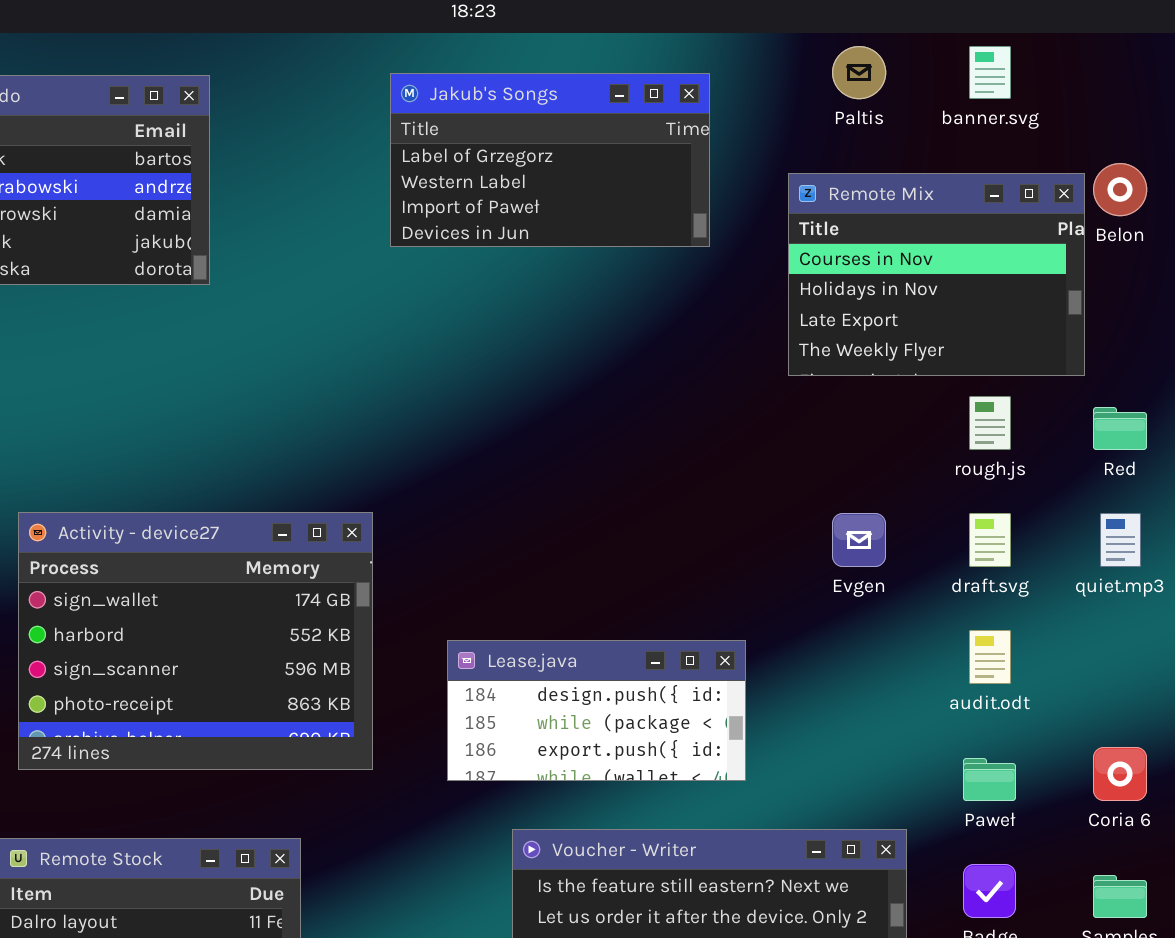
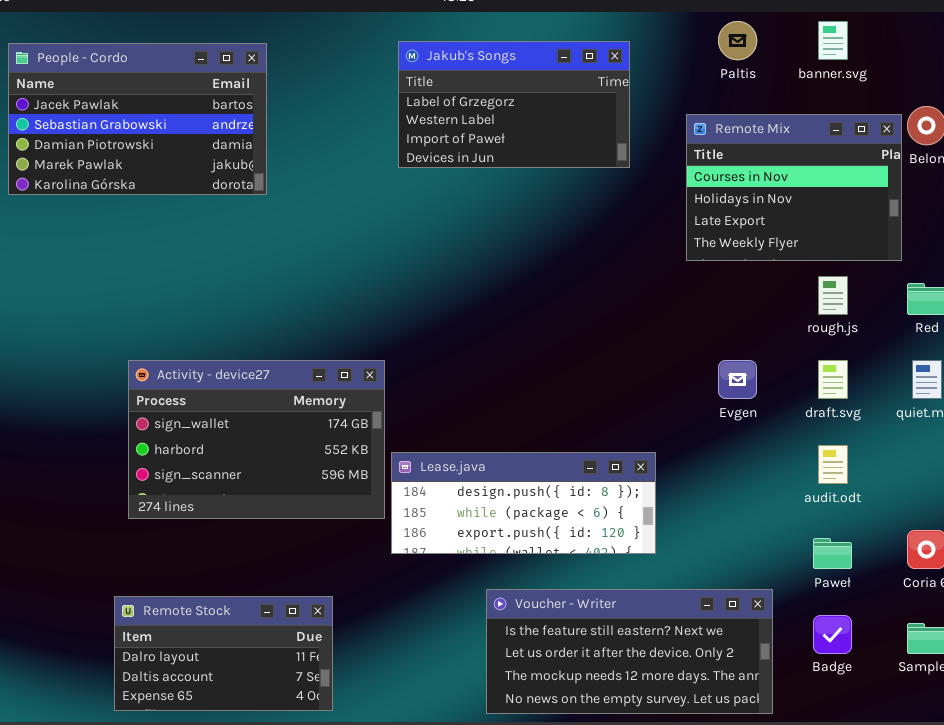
Activity - device27: [18,512,373,770] -> [128,360,385,519], resized
Lease.java: [447,640,746,781] -> [391,452,656,554], resized

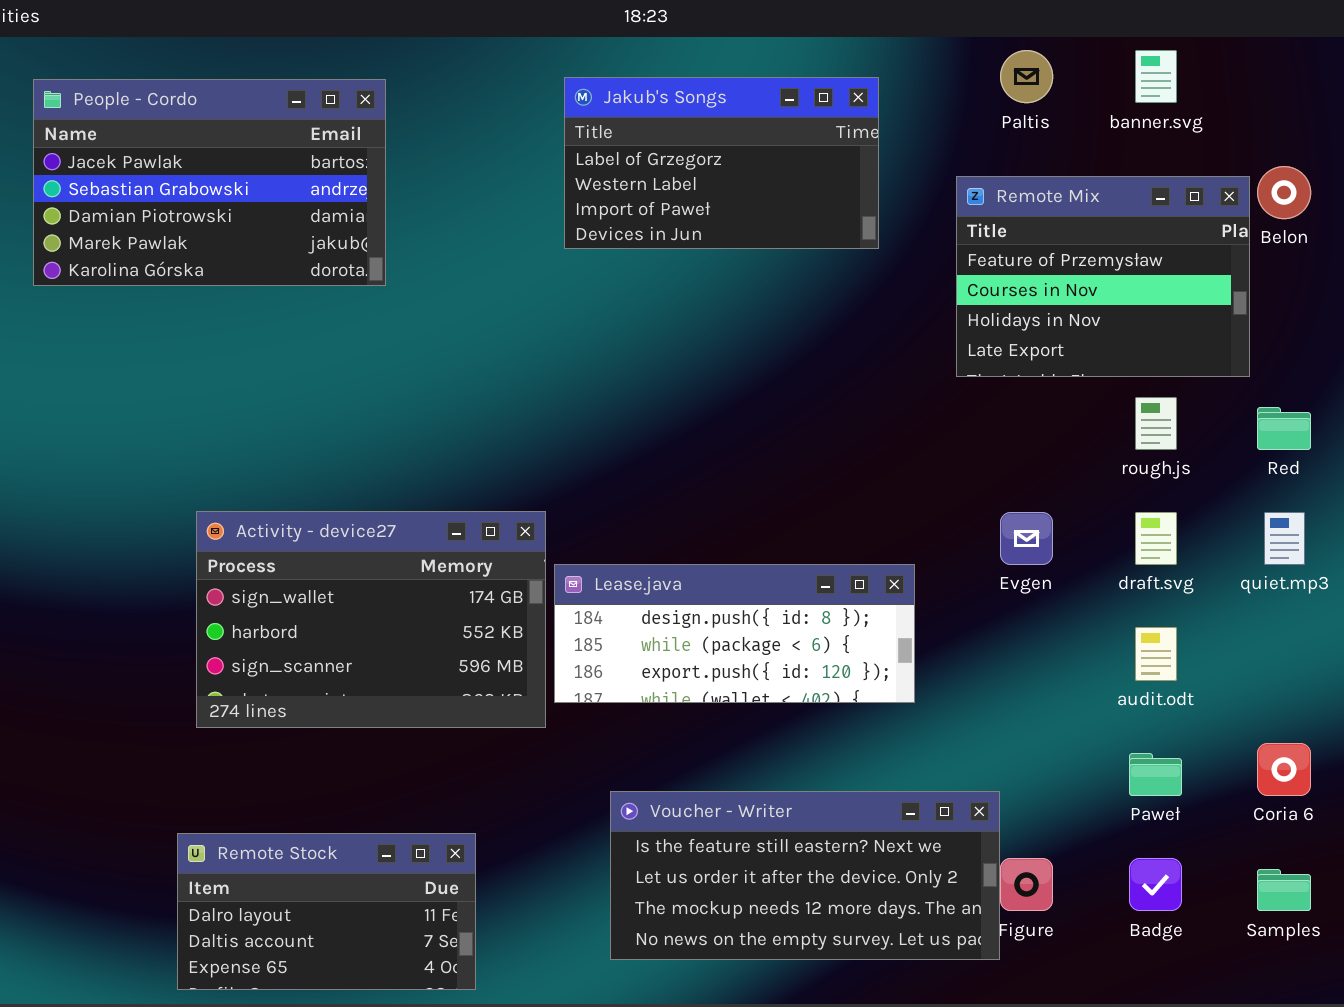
Remote Mix: [686,114,902,261] -> [956,176,1250,377], scrolled up 1 row
Lease.java: [391,452,656,554] -> [554,564,915,703], moved
Voucher - Writer: [486,589,773,714] -> [610,791,1000,960], moved

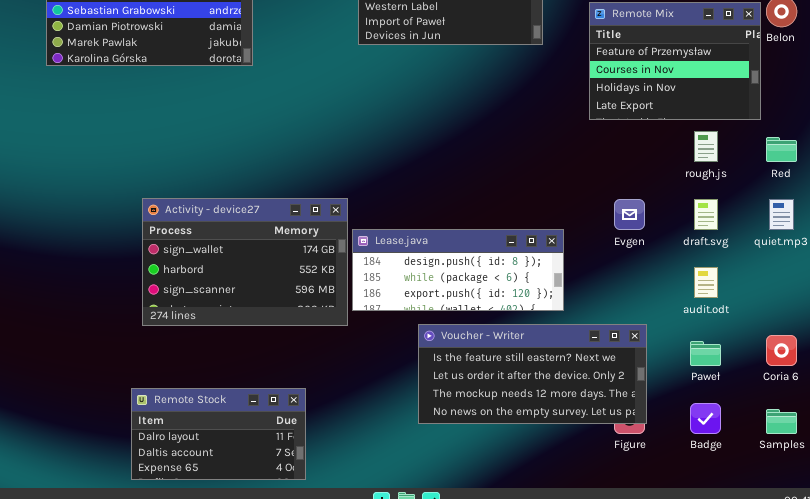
Voucher - Writer: [610,791,1000,960] -> [418,324,647,424], moved

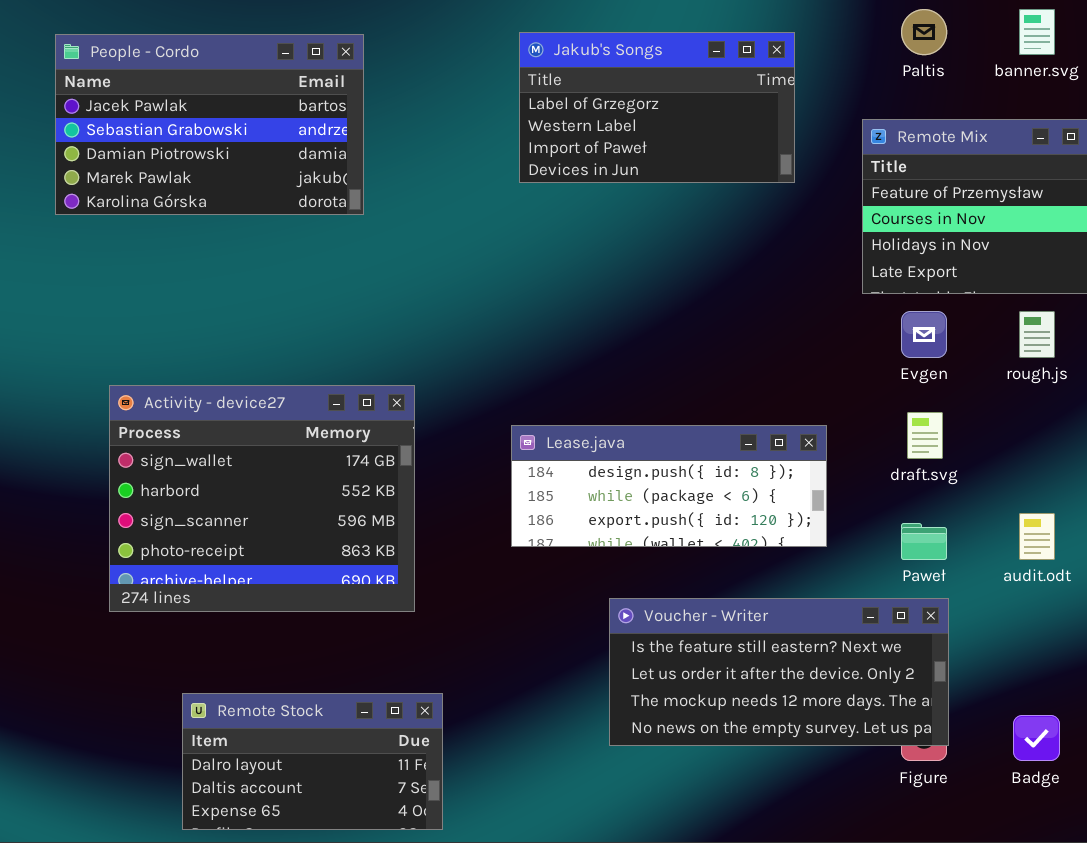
Activity - device27: [142,198,348,326] -> [109,385,415,612], moved, resized
Evgen: [614,199,645,230] -> [901,311,947,358], moved
draft.svg: [694,199,718,230] -> [907,412,943,459], moved
Lease.java: [352,229,564,311] -> [511,425,827,547], moved
Paweł: [690,341,721,366] -> [901,523,947,560], moved

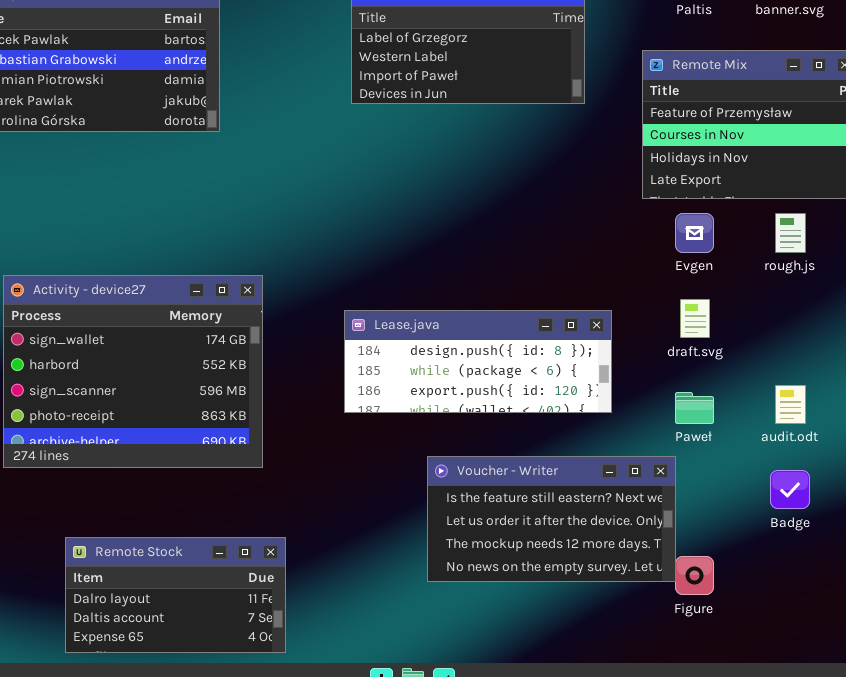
Voucher - Writer: [609,598,949,746] -> [427,456,676,582], resized
Badge: [1013,715,1060,761] -> [770,470,810,509], moved

